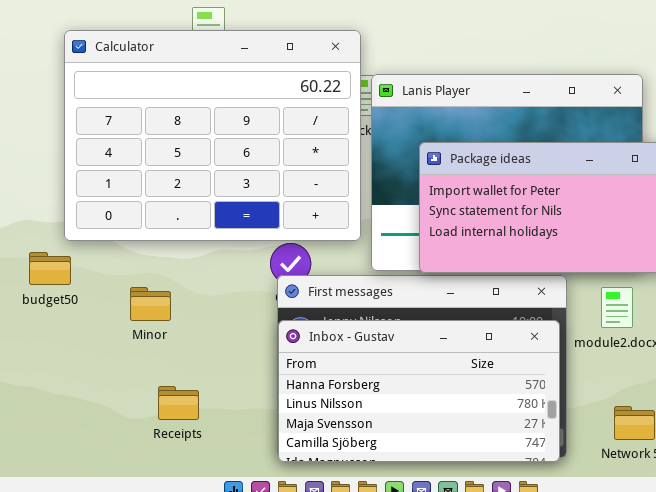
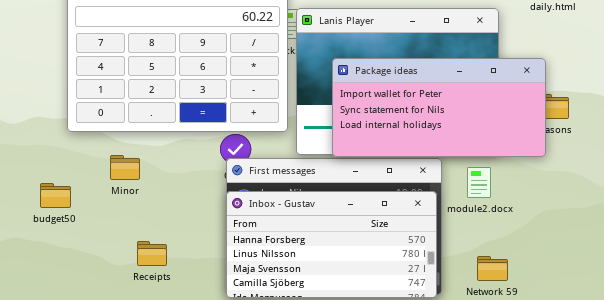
budget50: [29,252,71,285] -> [40,183,71,208], moved
Minor: [130,287,171,321] -> [110,155,140,180], moved

